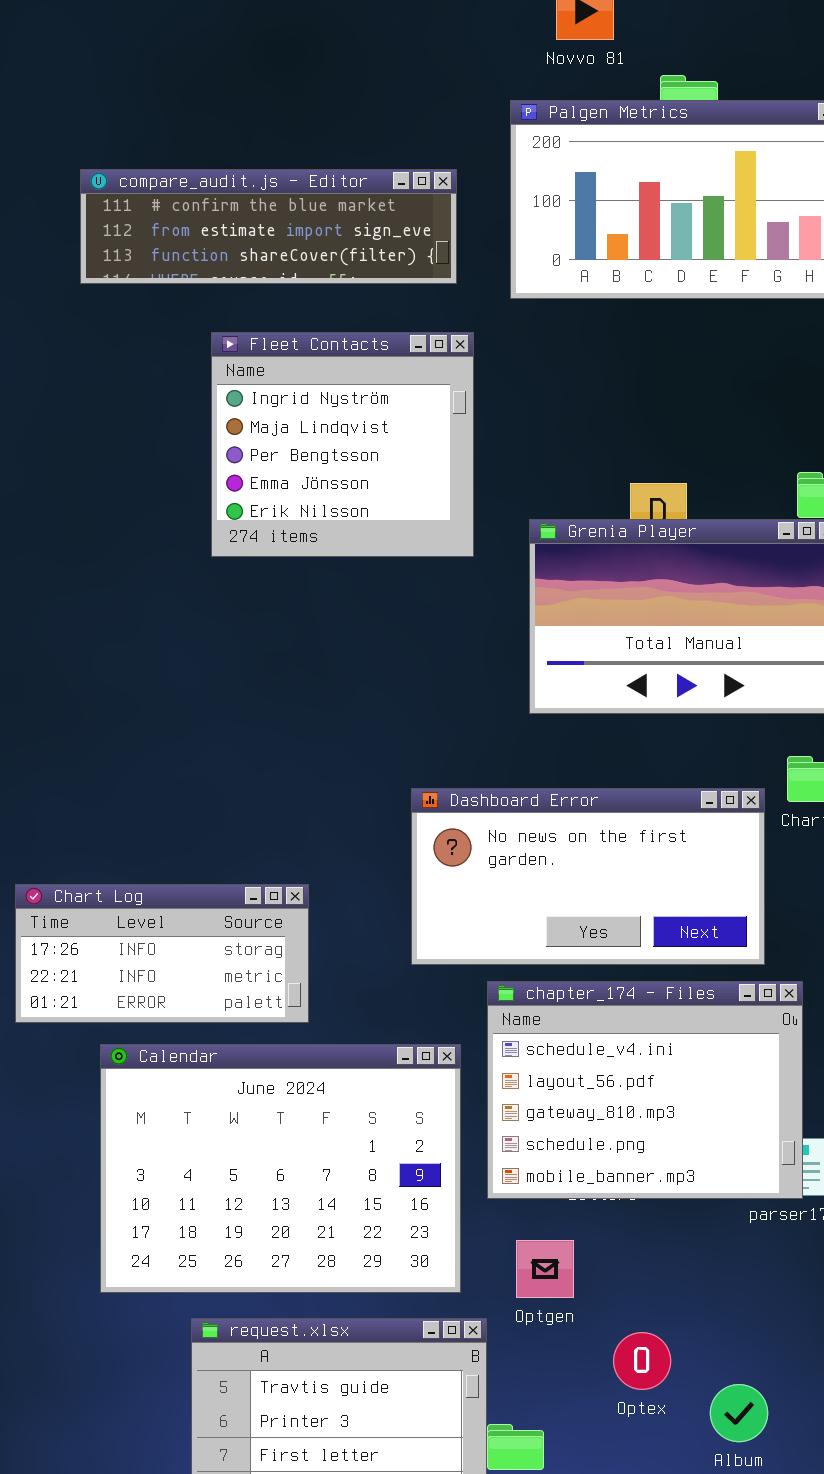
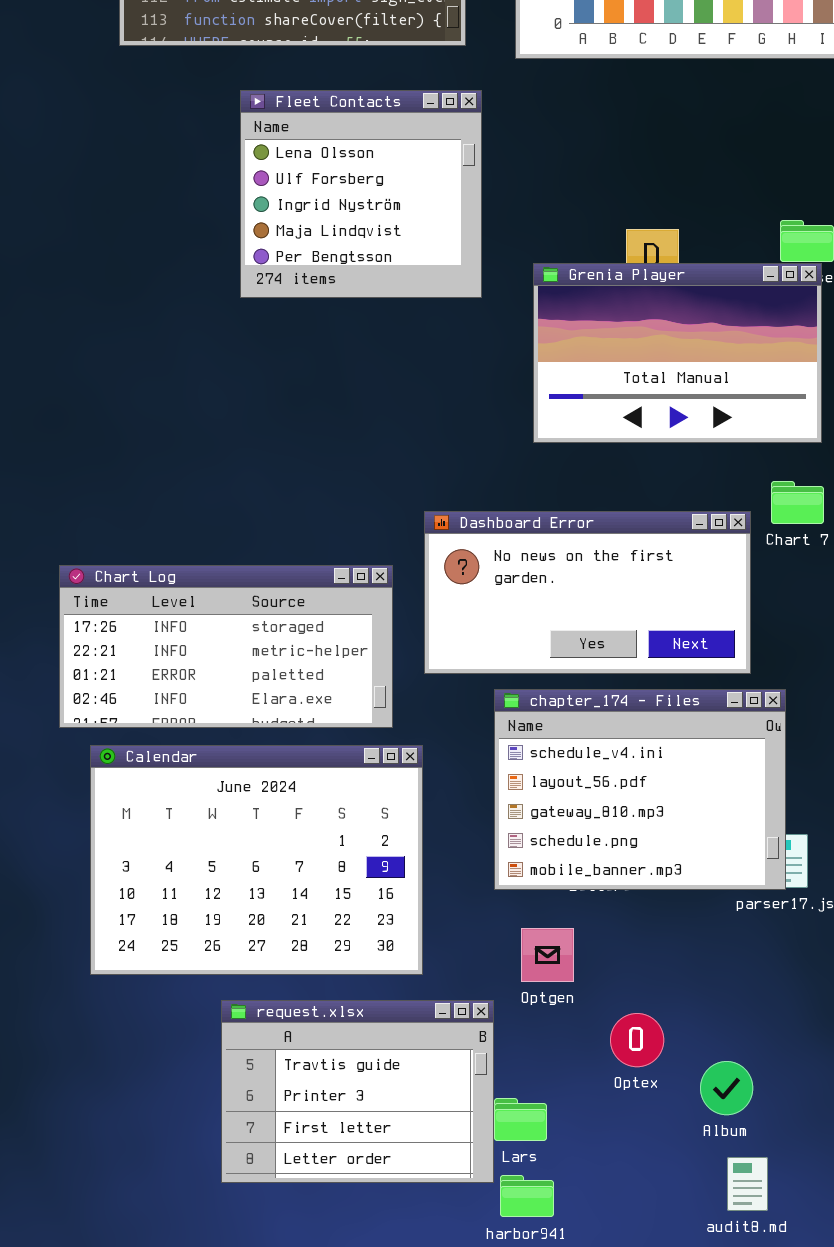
Fleet Contacts: [211,332,474,557] -> [240,90,482,298], scrolled up 2 rows
Chart Log: [15,884,309,1023] -> [59,565,393,728], resized
Calendar: [100,1044,461,1293] -> [90,745,423,975], moved

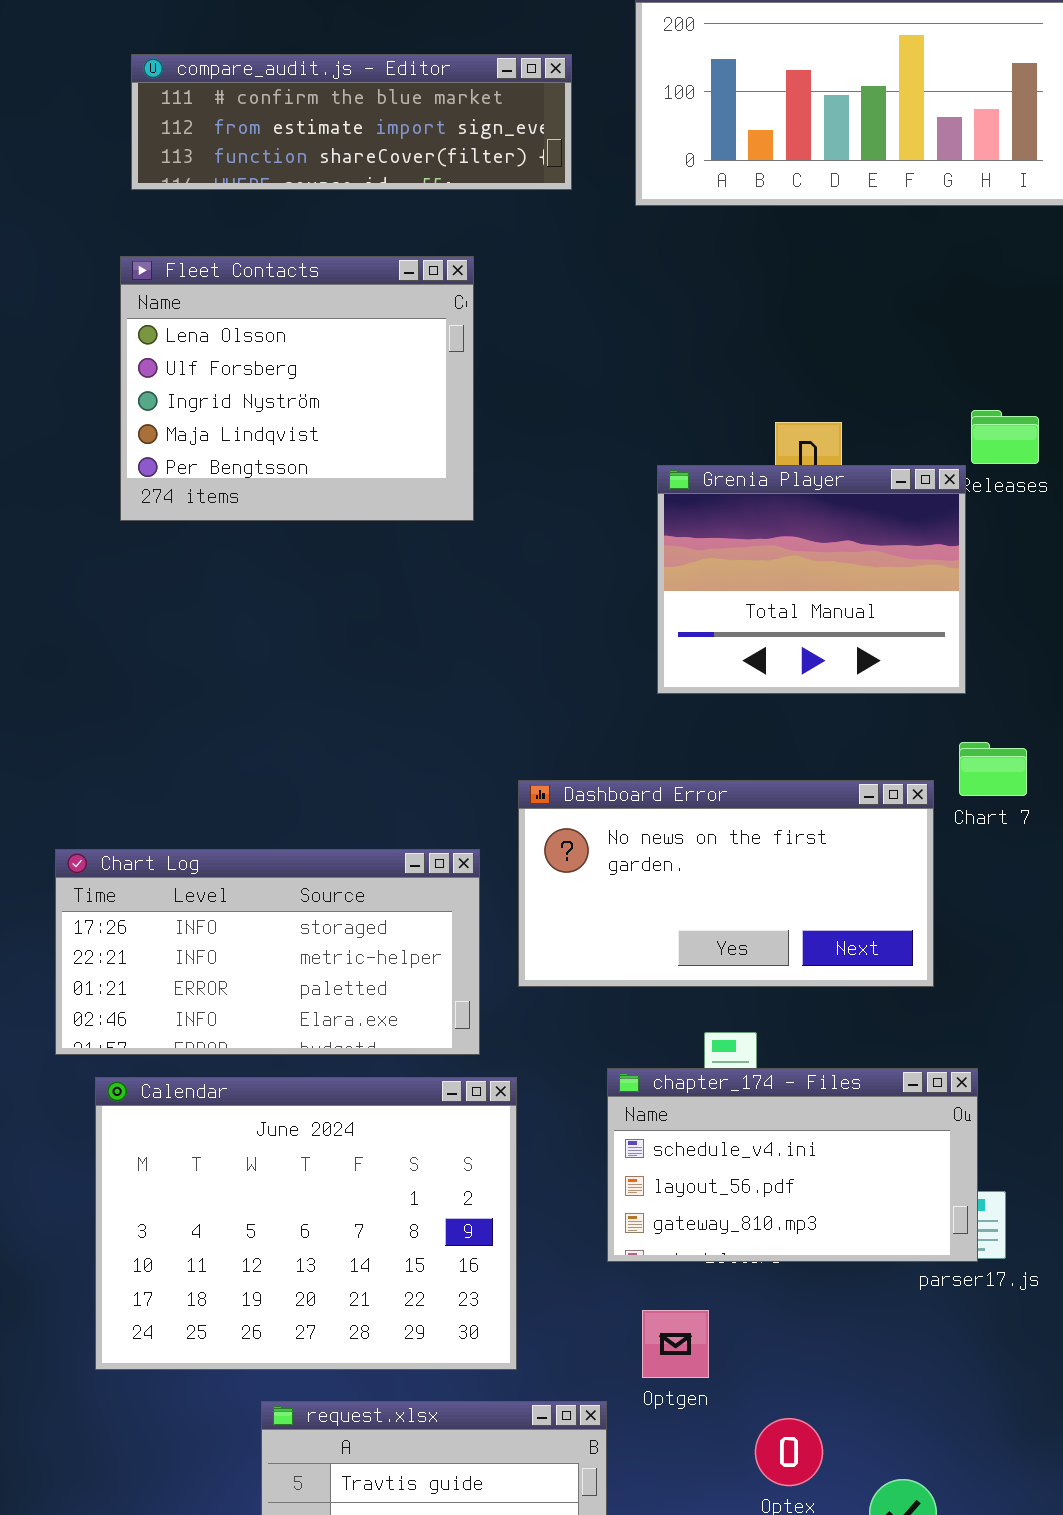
Fleet Contacts: [240,90,482,298] -> [120,256,474,521], moved, resized
Grenia Player: [533,263,822,443] -> [657,465,966,694], resized
chapter_174 - Files: [494,689,786,890] -> [607,1068,978,1262], resized

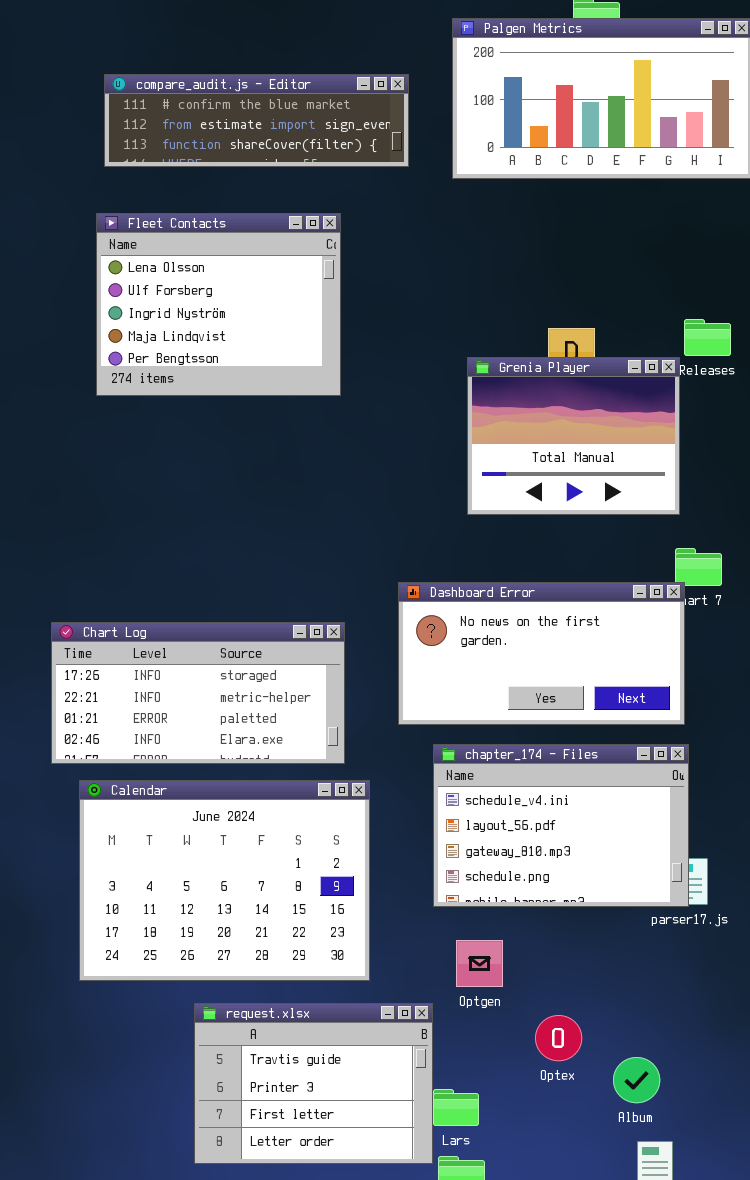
Dashboard Error: [518,780,934,987] -> [398,582,685,725], moved
chapter_174 - Files: [607,1068,978,1262] -> [433,744,689,907], resized

